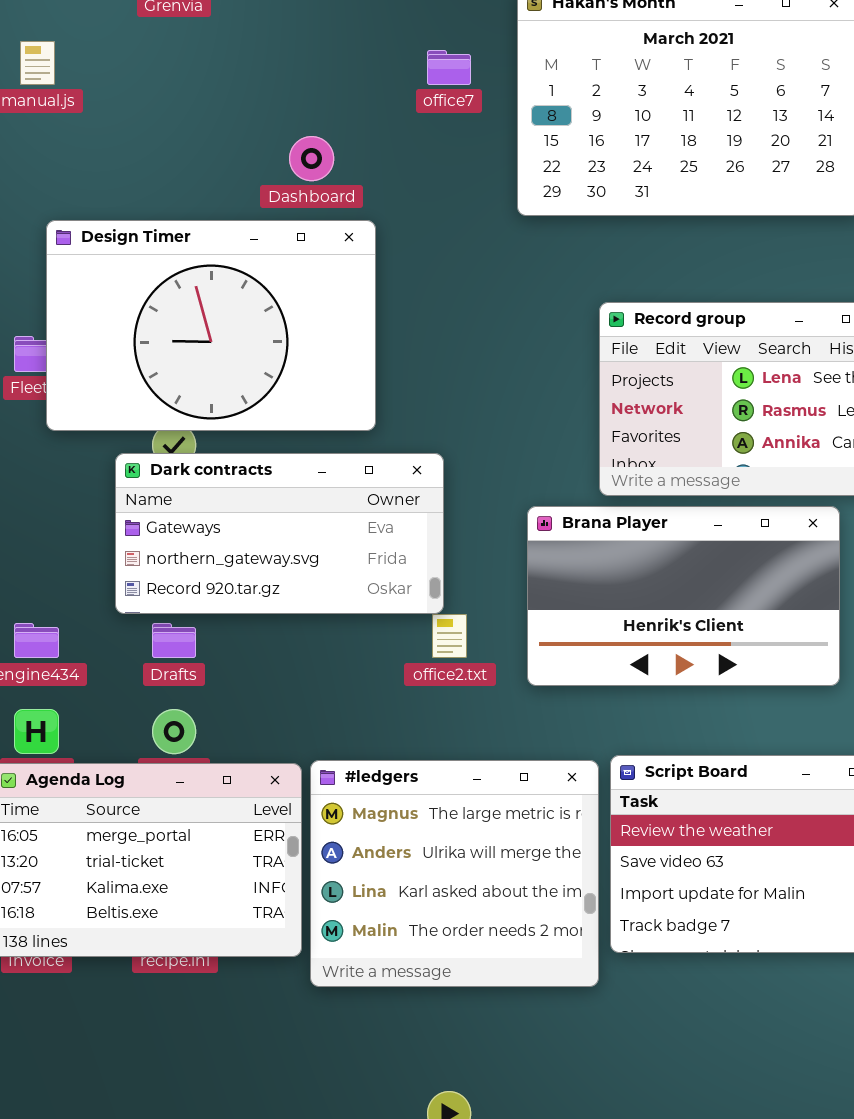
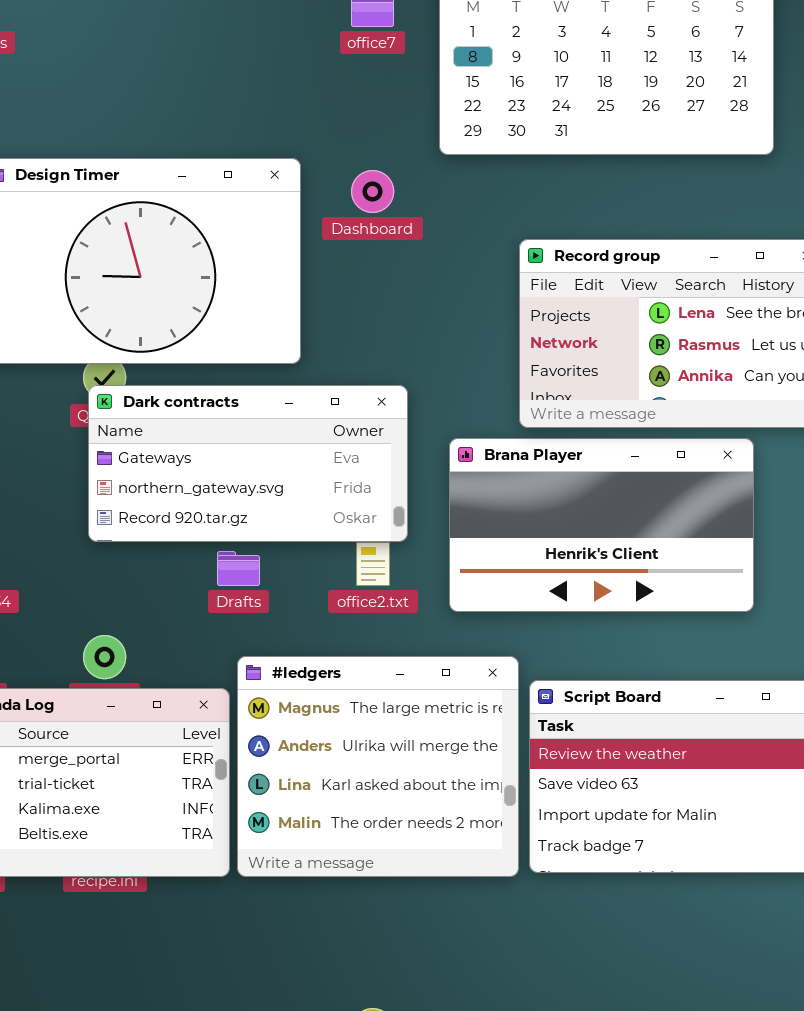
Dashboard: [289,136,334,181] -> [351,170,394,213], moved
Dark contracts: [115,453,444,614] -> [88,385,408,542], moved
Drafts: [152,623,196,658] -> [217,551,260,586], moved
#ledgers: [310,760,599,987] -> [237,656,519,877], moved

